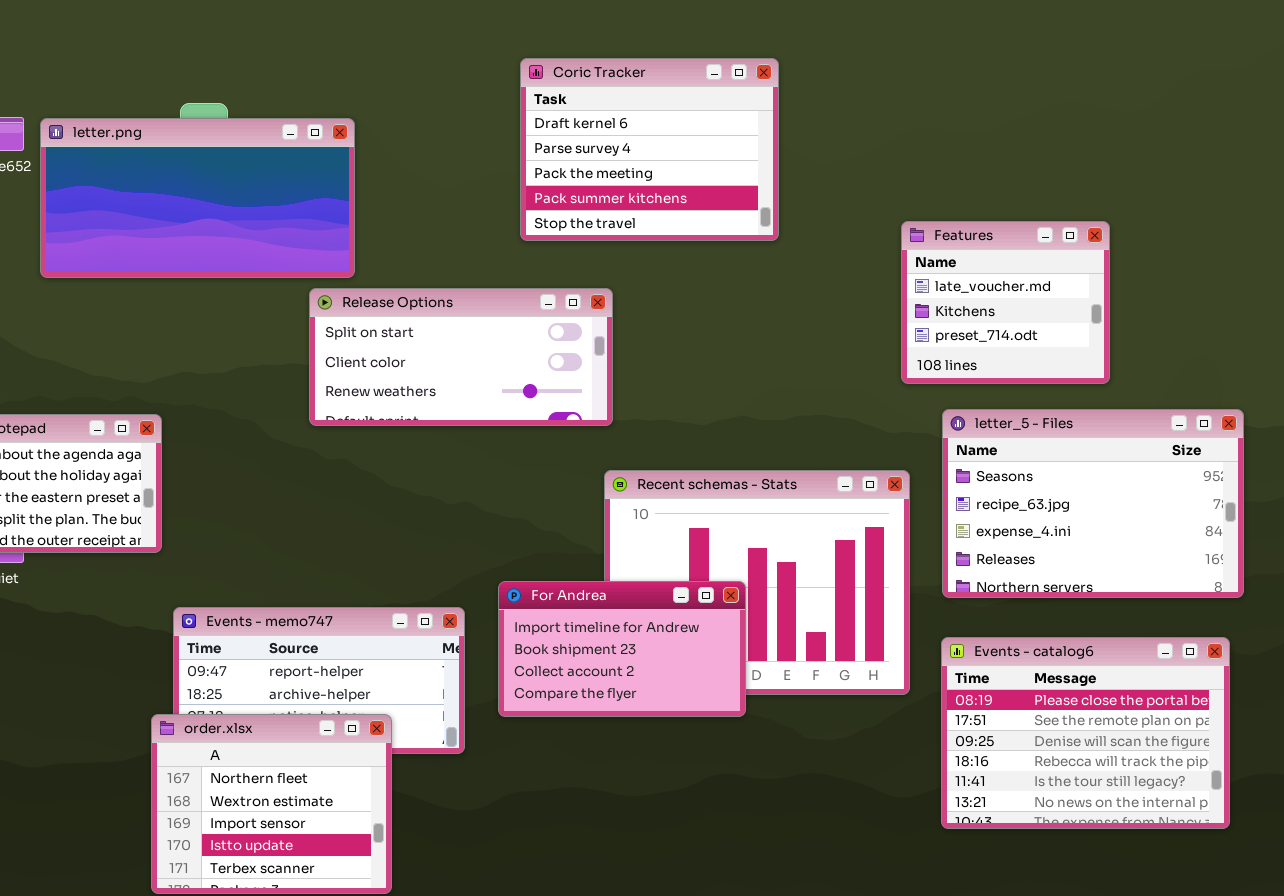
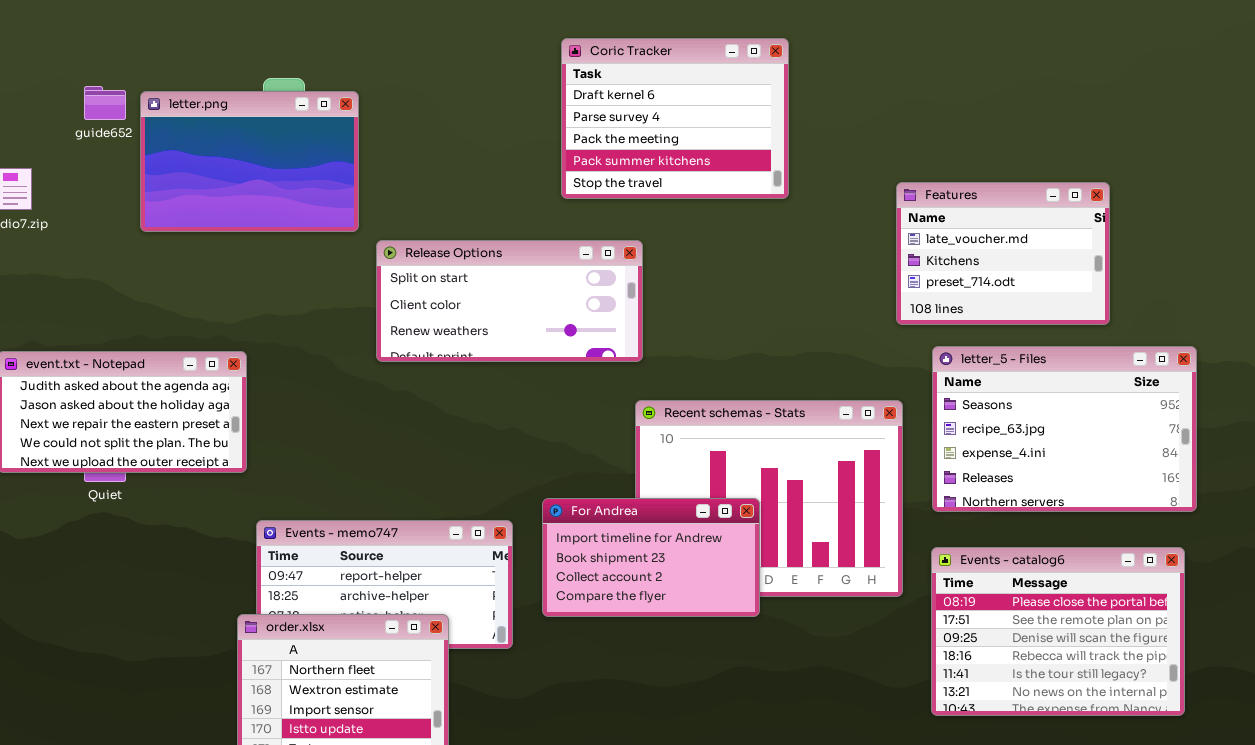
letter.png: [40,118,355,278] -> [140,91,359,232], resized
Features: [901,221,1110,384] -> [896,182,1110,325], resized

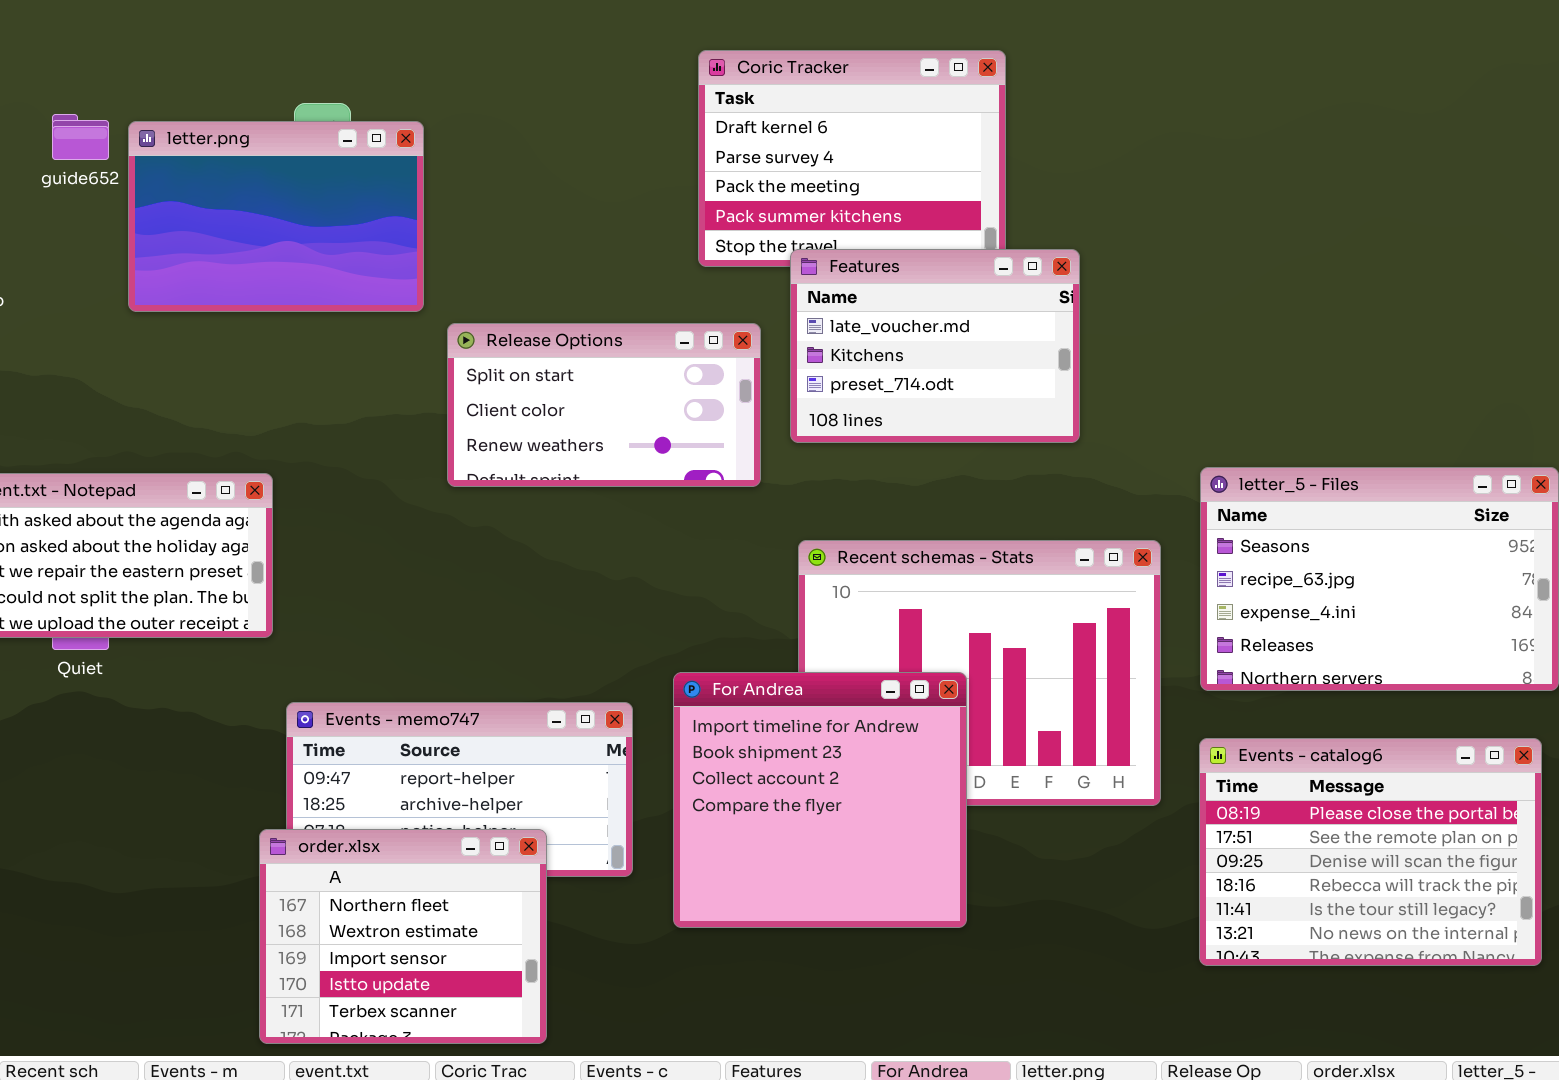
Features: [896,182,1110,325] -> [790,249,1080,443], moved
Release Options: [376,240,643,362] -> [447,323,761,487], resized
For Andrea: [542,498,760,617] -> [673,672,967,928], resized

